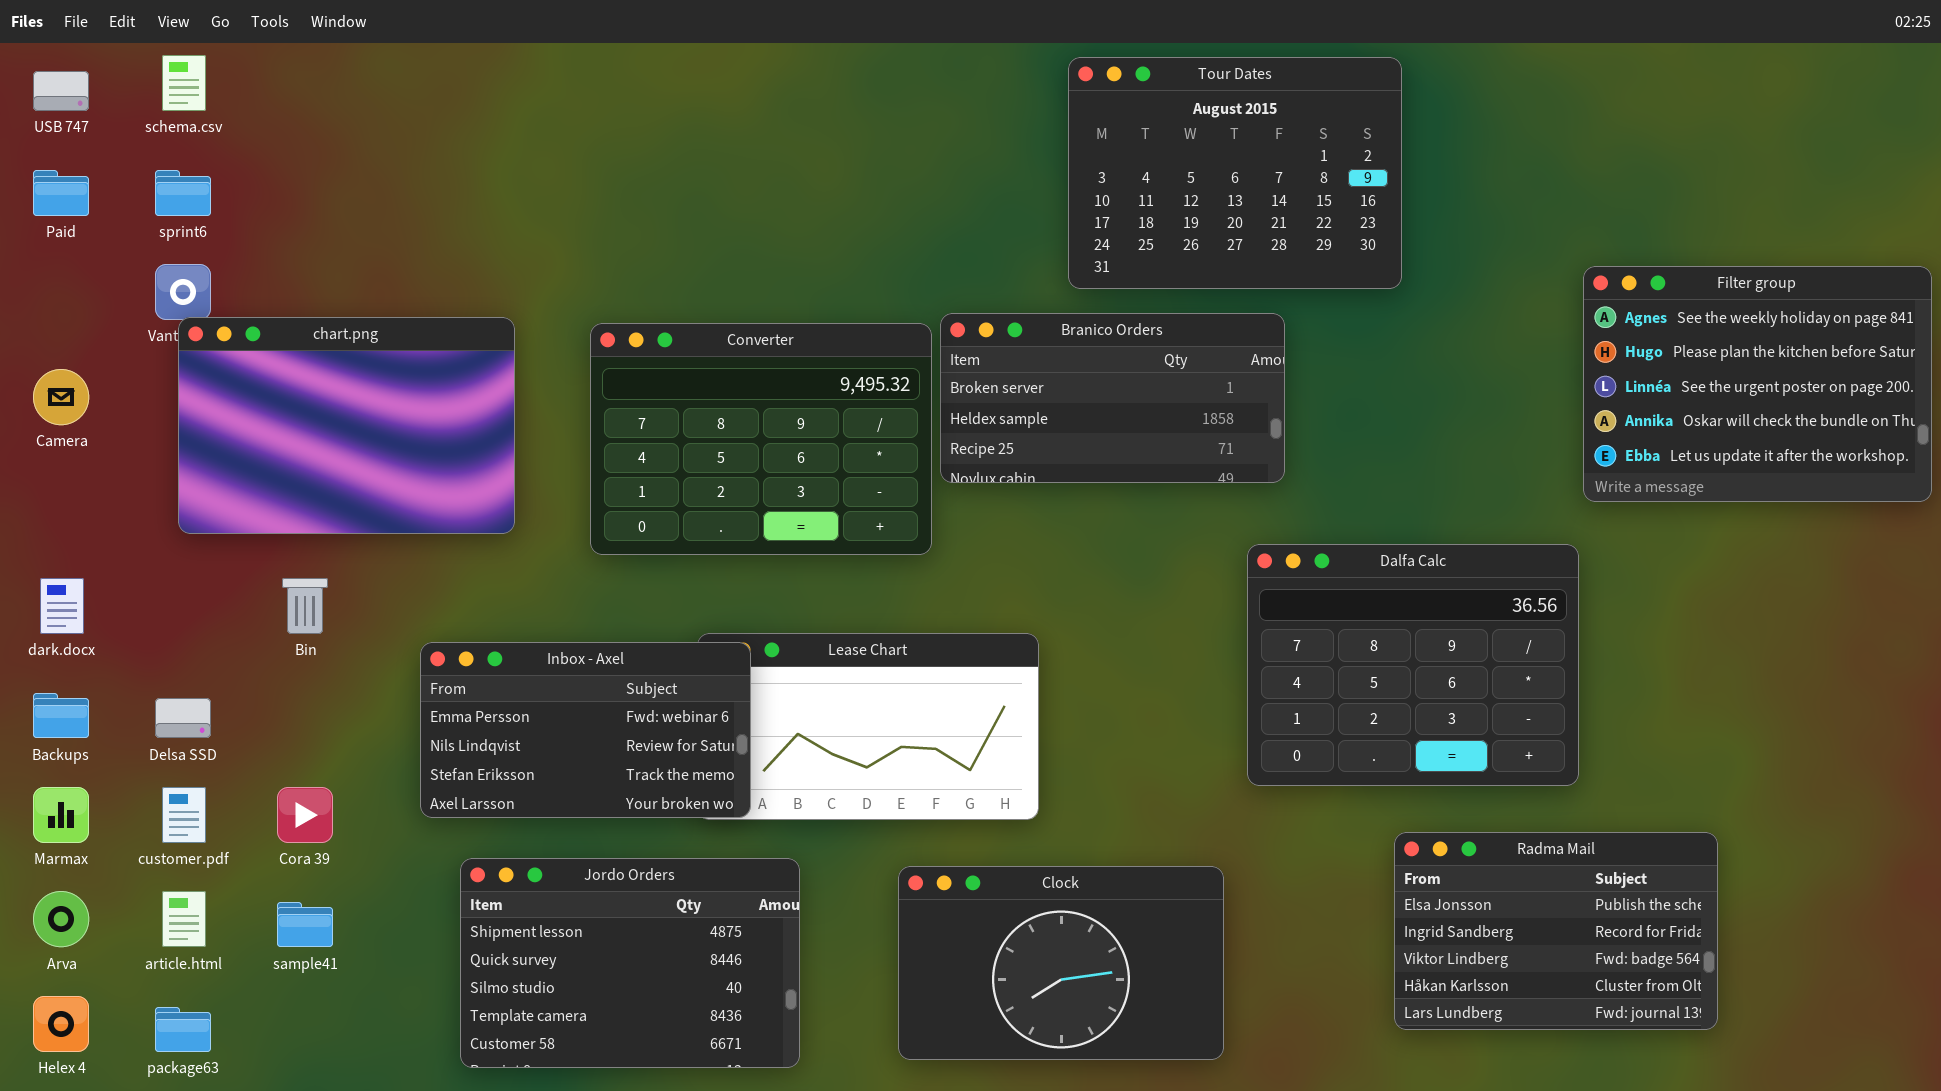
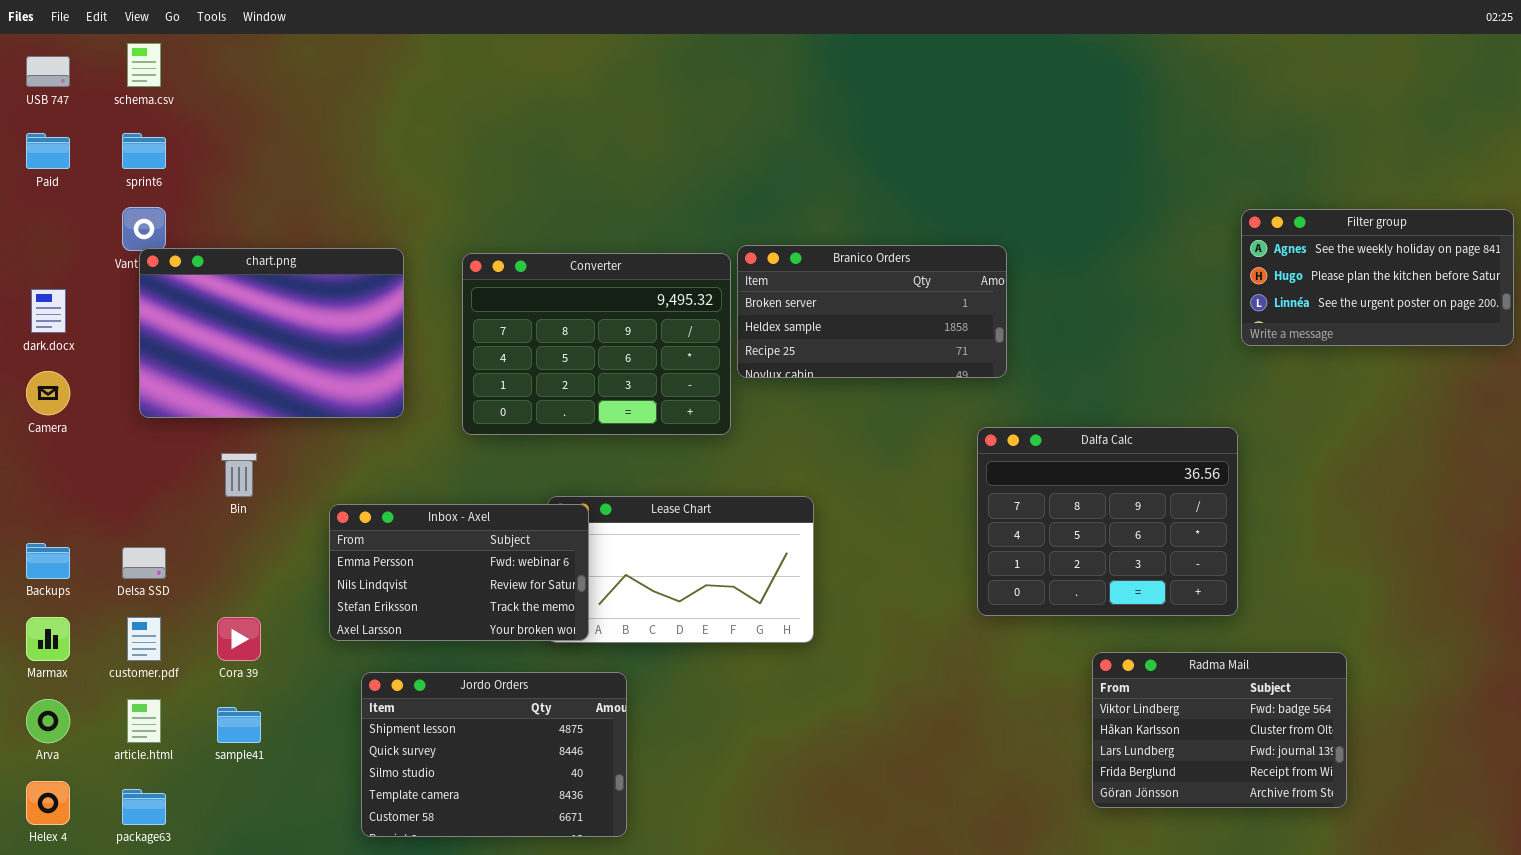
Tour Dates: [1068,57,1402,289] -> none, closed
Filter group: [1583,266,1932,502] -> [1241,209,1514,346], resized
Camera: [33,369,89,425] -> [26,371,70,415], moved
dark.docx: [40,578,84,634] -> [31,289,66,333], moved
Radma Mail: [1394,832,1718,1030] -> [1092,652,1347,808], scrolled down 2 rows
Clock: [898,866,1224,1060] -> none, closed

